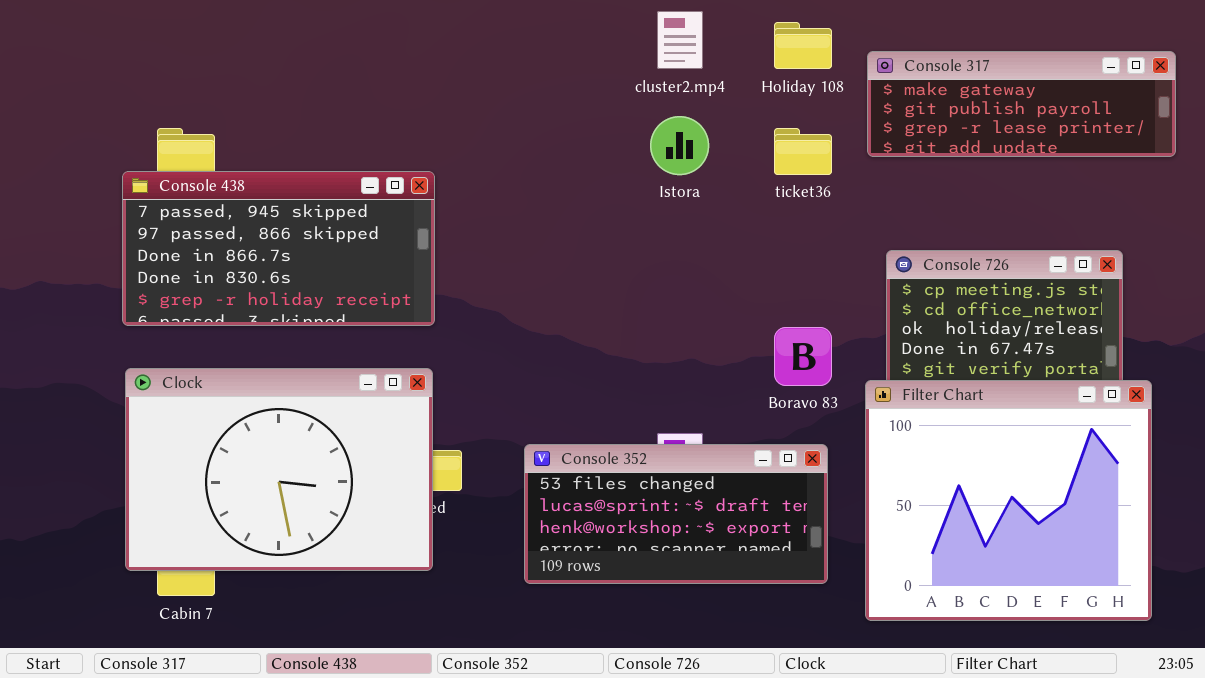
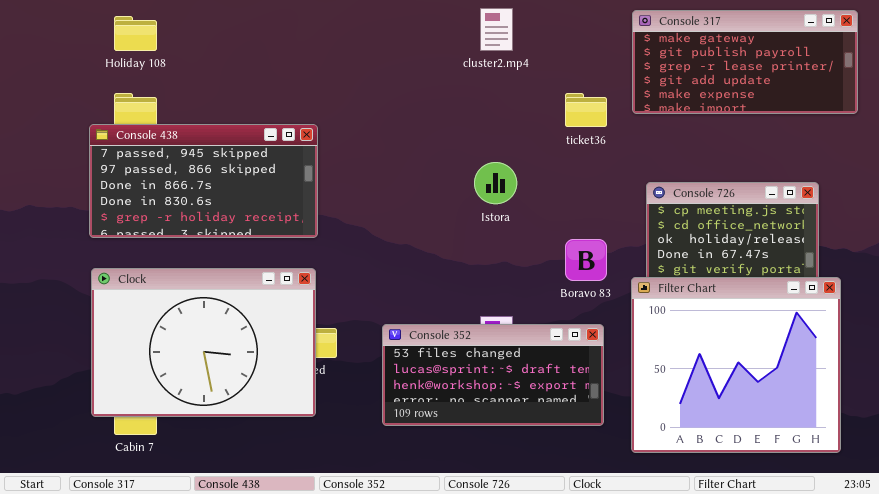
Holiday 108: [774,22,832,69] -> [114,16,157,51], moved
Console 317: [867,51,1176,157] -> [632,10,858,114], resized
Istora: [650,116,709,175] -> [474,162,517,204], moved

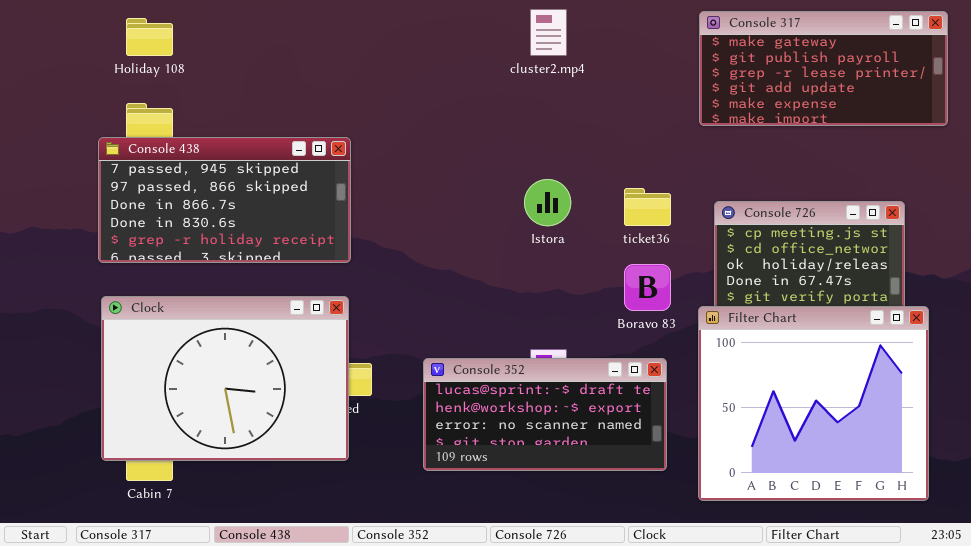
ticket36: [565,93,607,127] -> [624,188,671,226], moved
Console 352: [382,324,604,426] -> [423,358,667,471], scrolled down 1 row

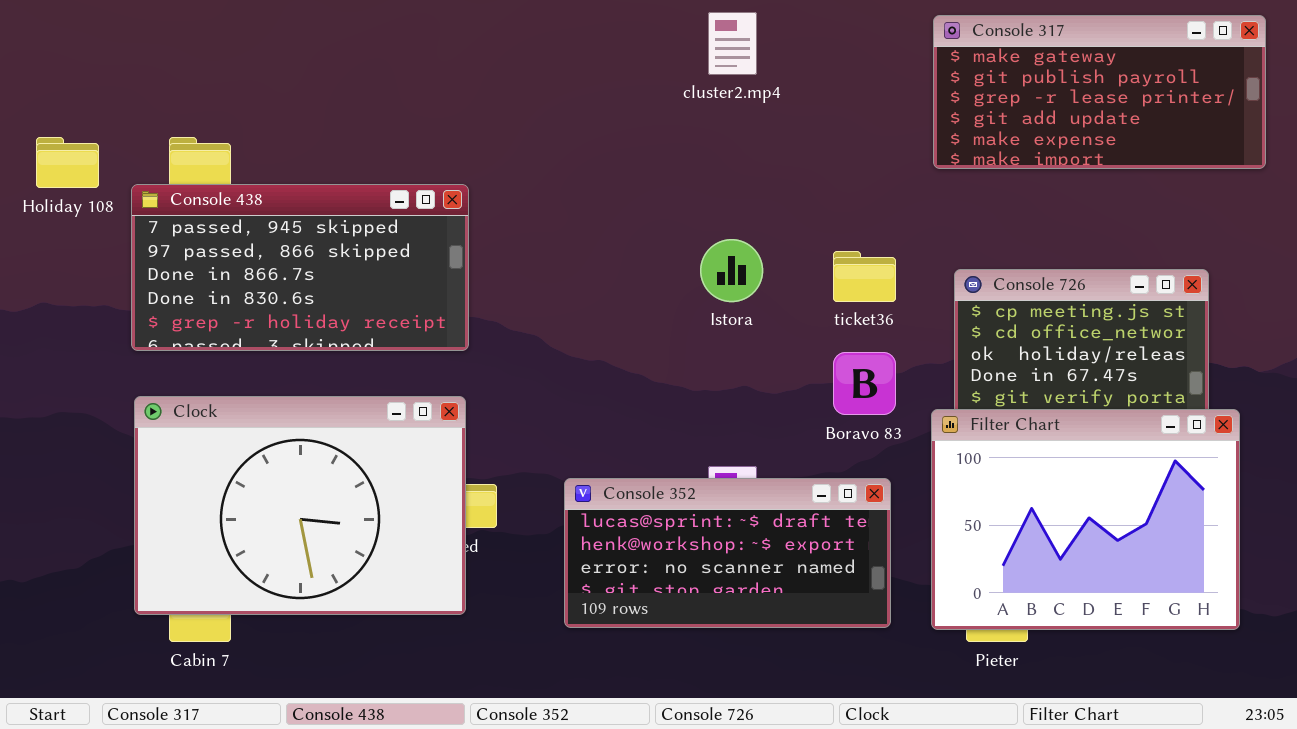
Holiday 108: [126,18,173,56] -> [36,137,99,188], moved
Filter Chart: [698,306,929,501] -> [931,409,1240,630], resized

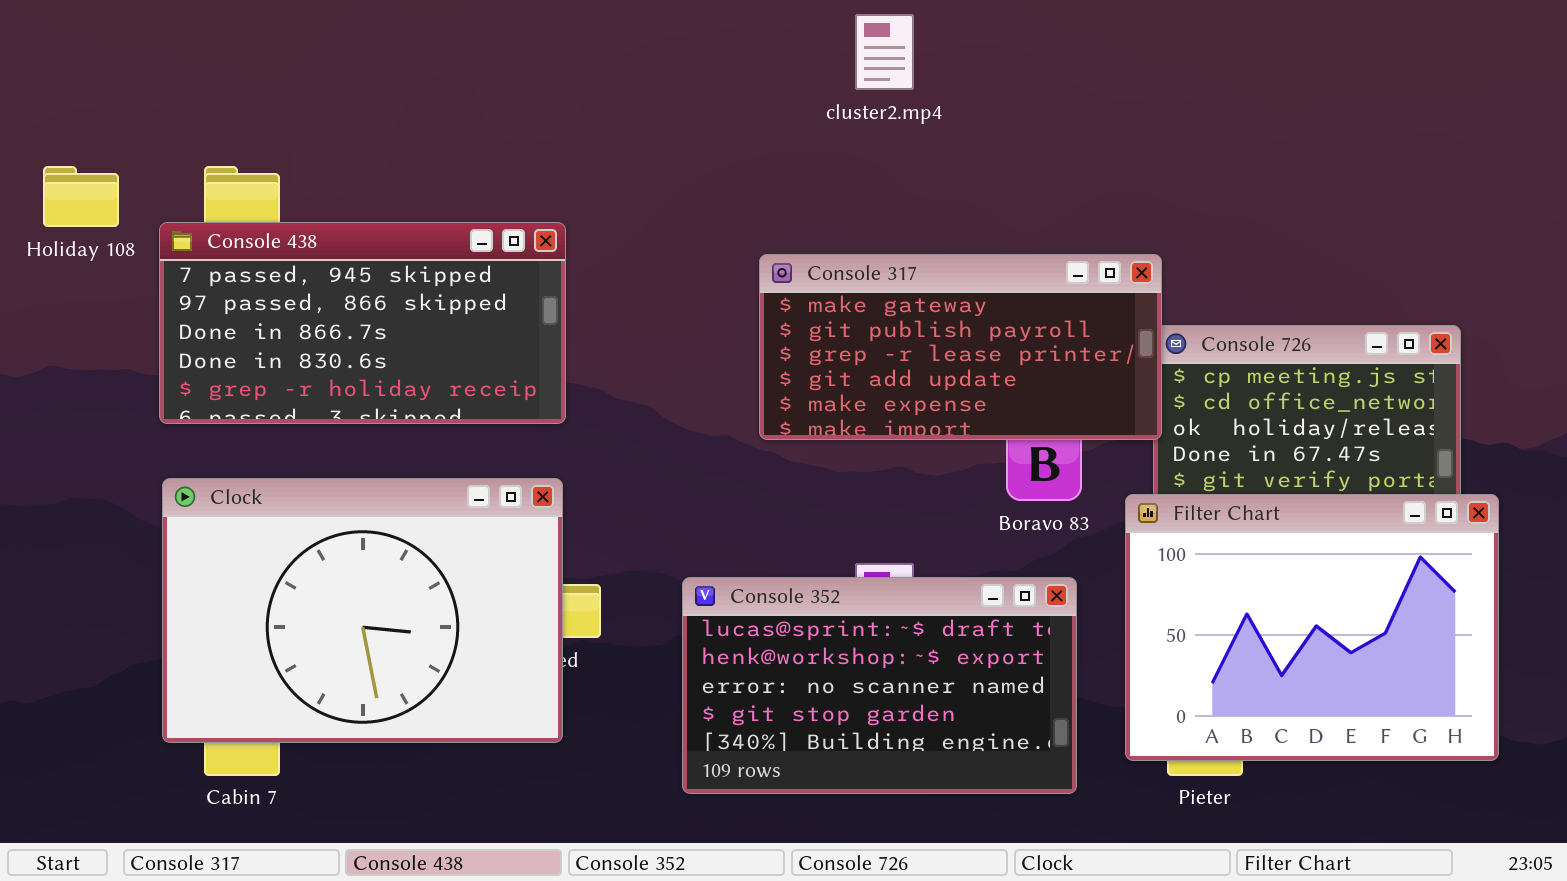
Console 317: [933,15,1266,169] -> [759,254,1162,440], moved
Console 352: [564,478,891,628] -> [682,577,1077,794], resized

